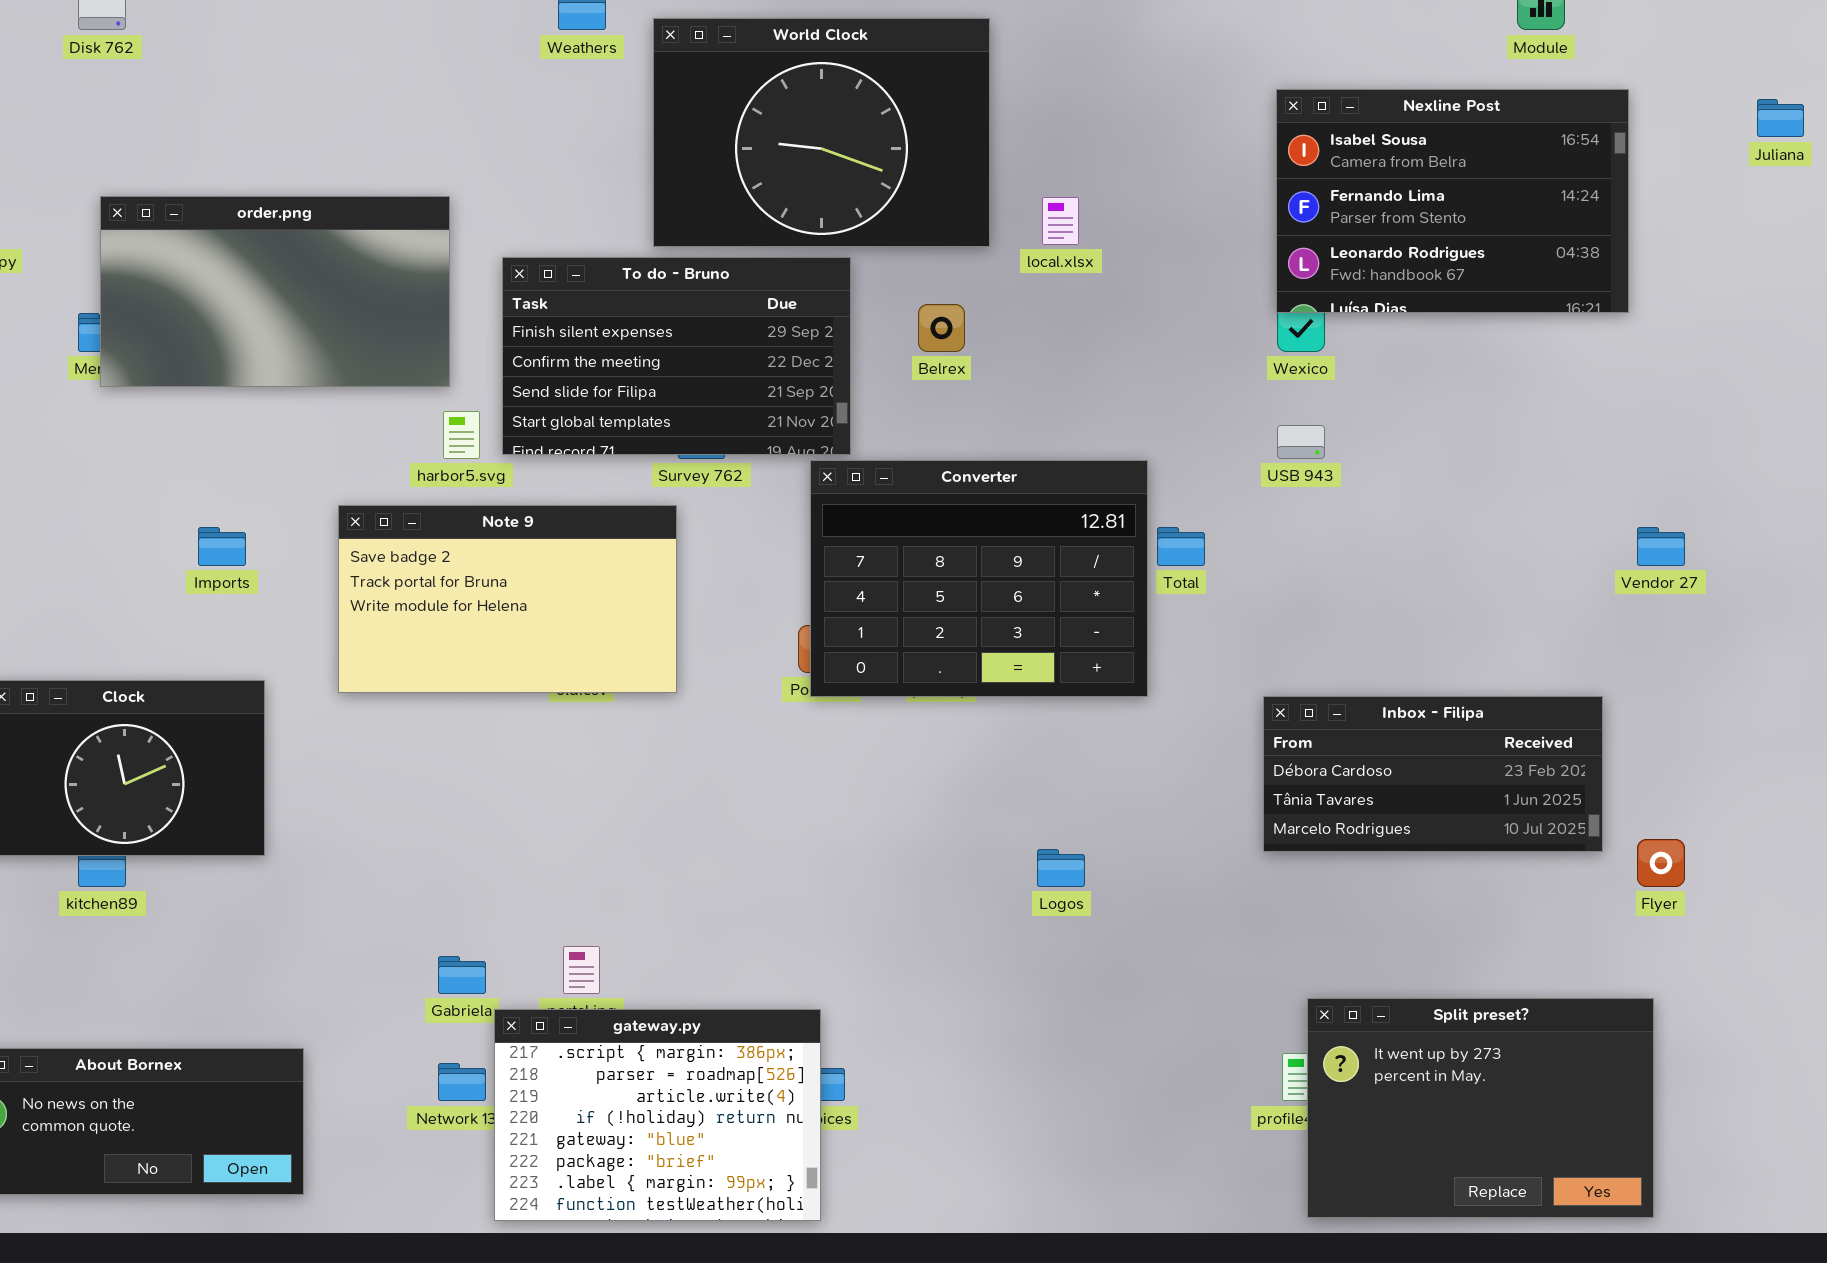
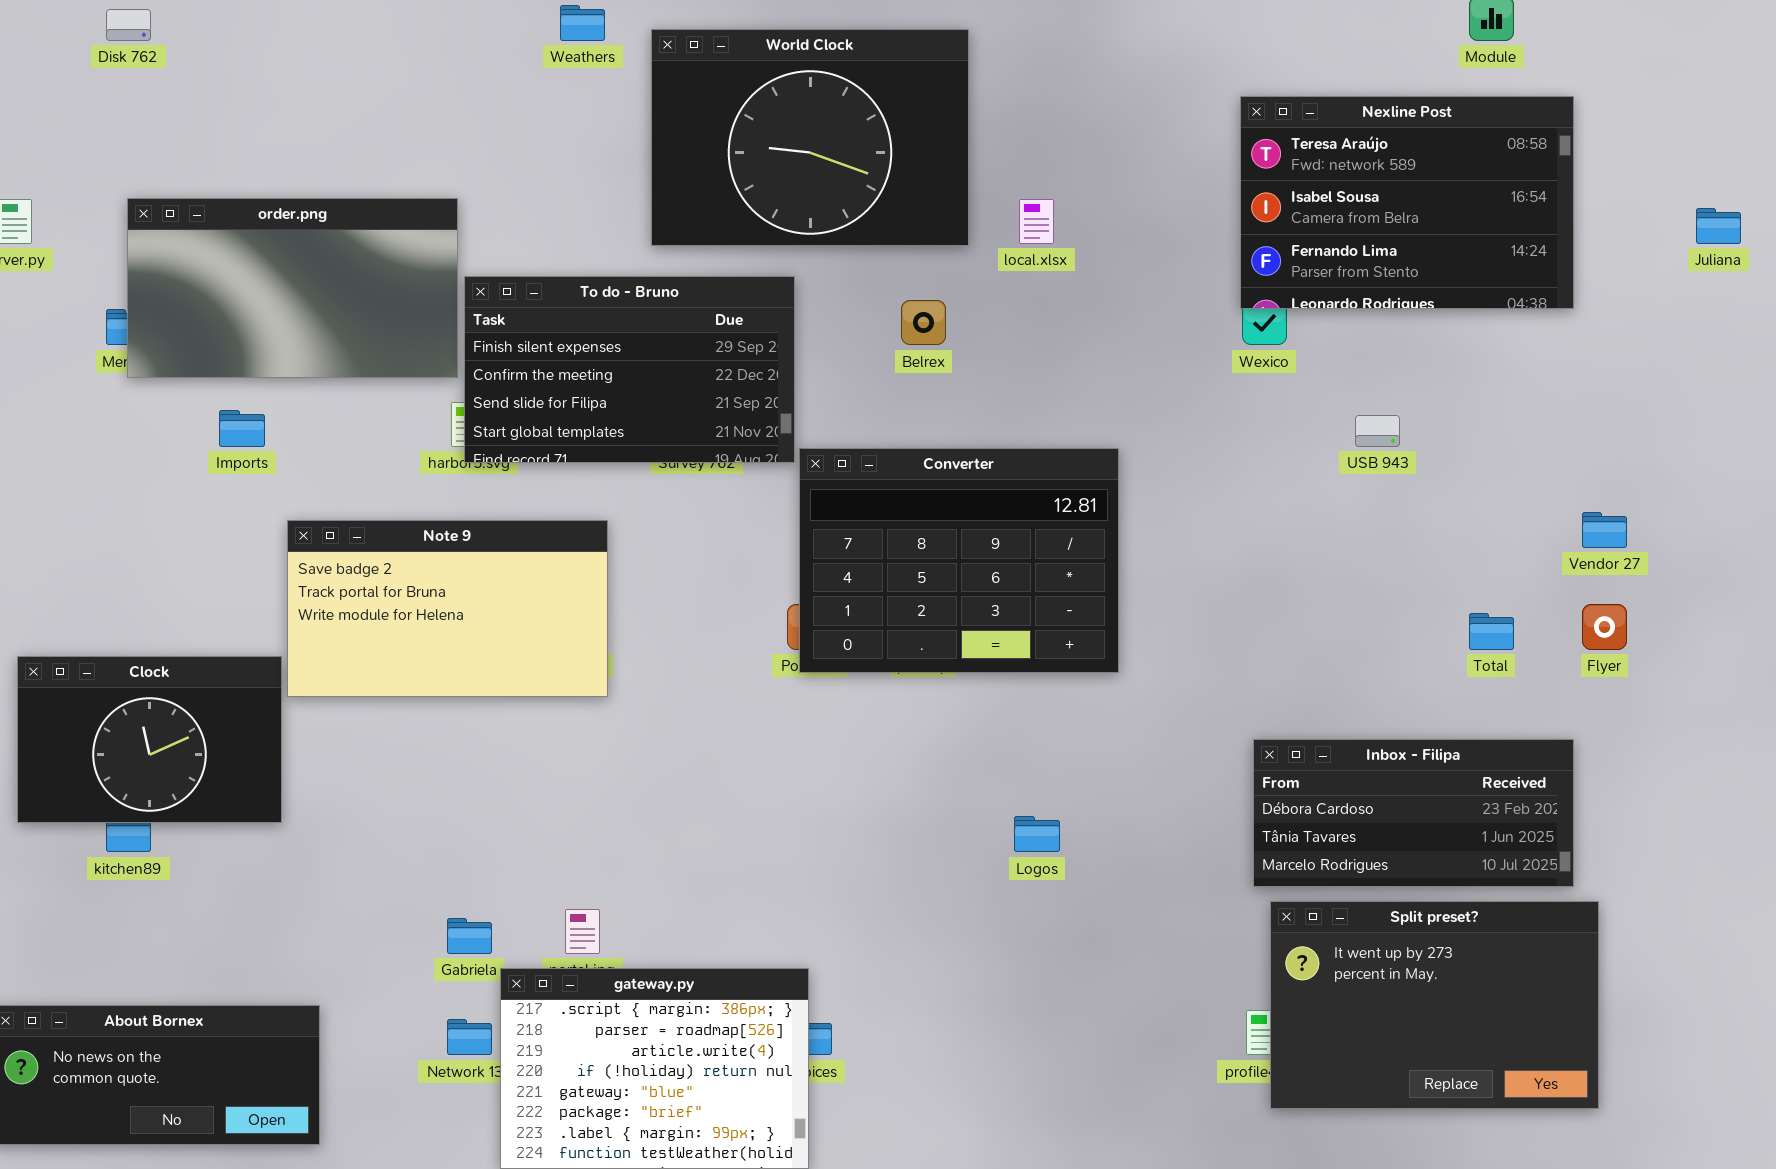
Nexline Post: [1276,89,1629,313] -> [1240,96,1574,309], scrolled up 1 row
Juliana: [1757,99,1804,137] -> [1696,208,1741,244], moved
To do - Bruno: [502,257,851,455] -> [464,276,795,463], moved
USB 943: [1277,425,1325,459] -> [1355,415,1400,447], moved
Note 9: [338,505,677,693] -> [287,520,608,697], moved
Imports: [198,527,246,566] -> [219,410,265,447], moved
Total: [1157,527,1205,566] -> [1469,613,1514,650], moved
Inbox - Filipa: [1263,696,1603,852] -> [1253,739,1574,887], moved
Flyer: [1637,839,1685,887] -> [1582,604,1627,650], moved
Split preset?: [1307,998,1654,1218] -> [1270,901,1599,1109], moved

